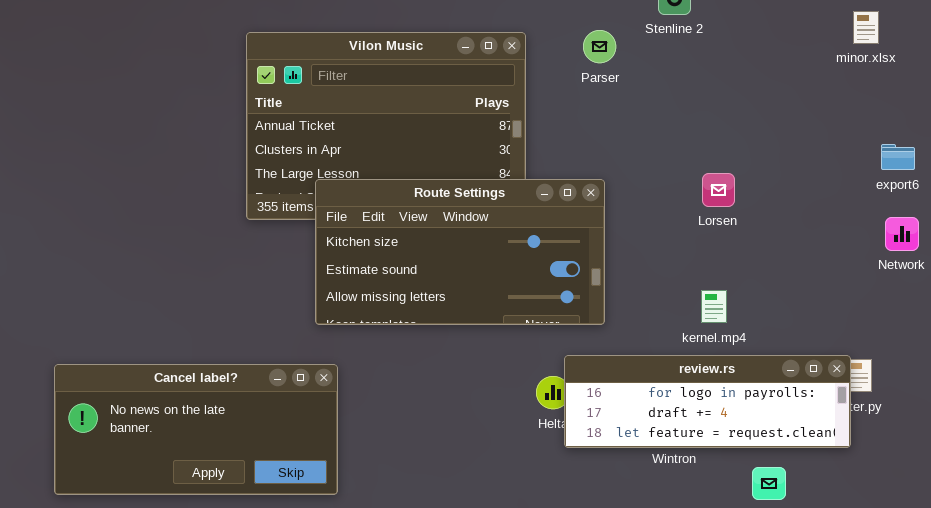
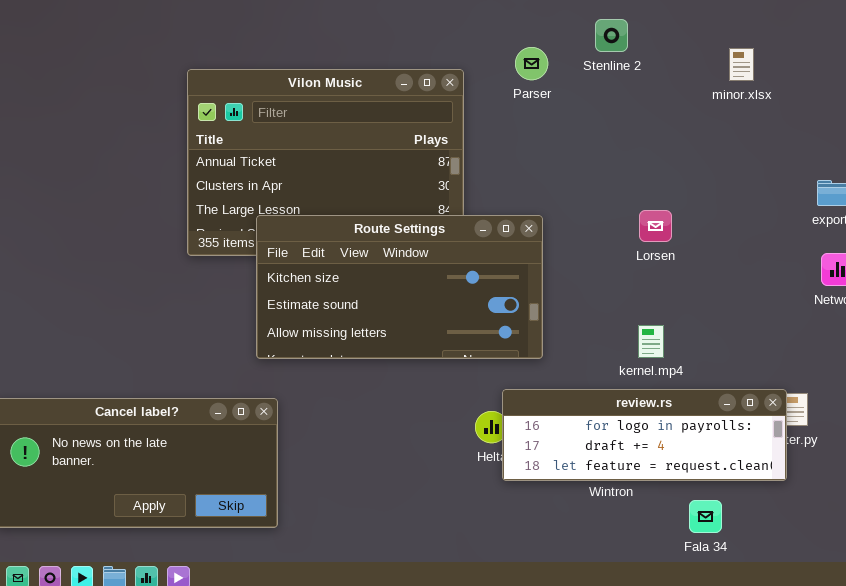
minor.xlsx: [853,11,879,44] -> [729,48,754,81], moved
Parser: [583,30,616,63] -> [515,47,548,80], moved

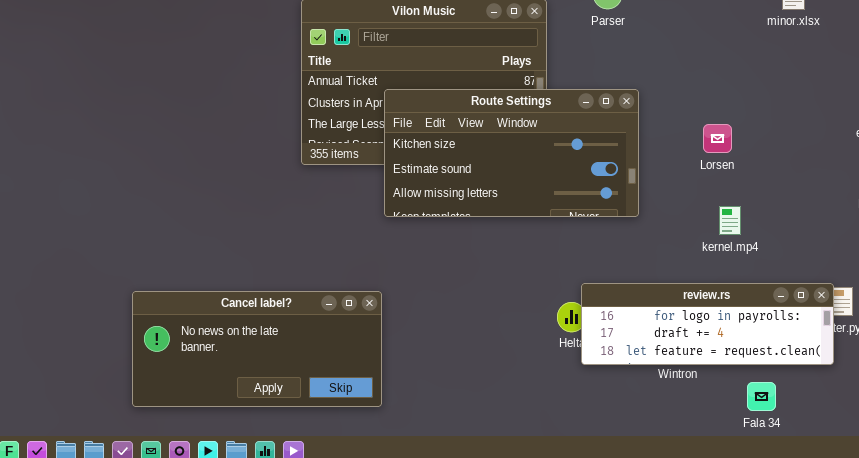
Route Settings: [256,215,543,359] -> [384,89,639,217], moved
kernel.mp4: [638,325,664,358] -> [719,206,741,235], moved

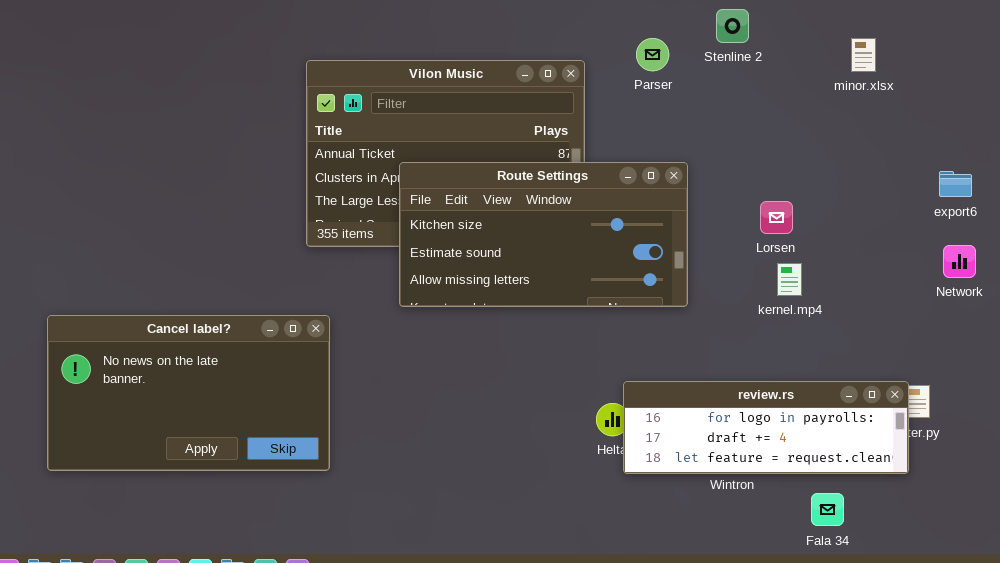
kernel.mp4: [719,206,741,235] -> [777,263,802,296], moved
Cancel label?: [132,291,382,407] -> [47,315,330,471], moved, resized

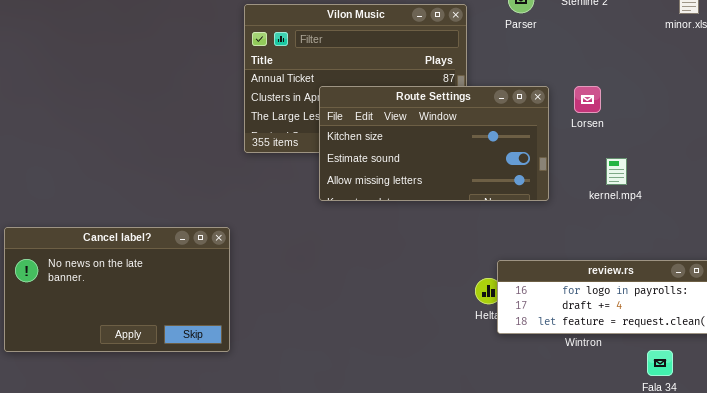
Lorsen: [760,201,793,234] -> [574,86,601,113], moved
kernel.mp4: [777,263,802,296] -> [606,158,627,185], moved
Cancel label?: [47,315,330,471] -> [4,227,230,352], moved

